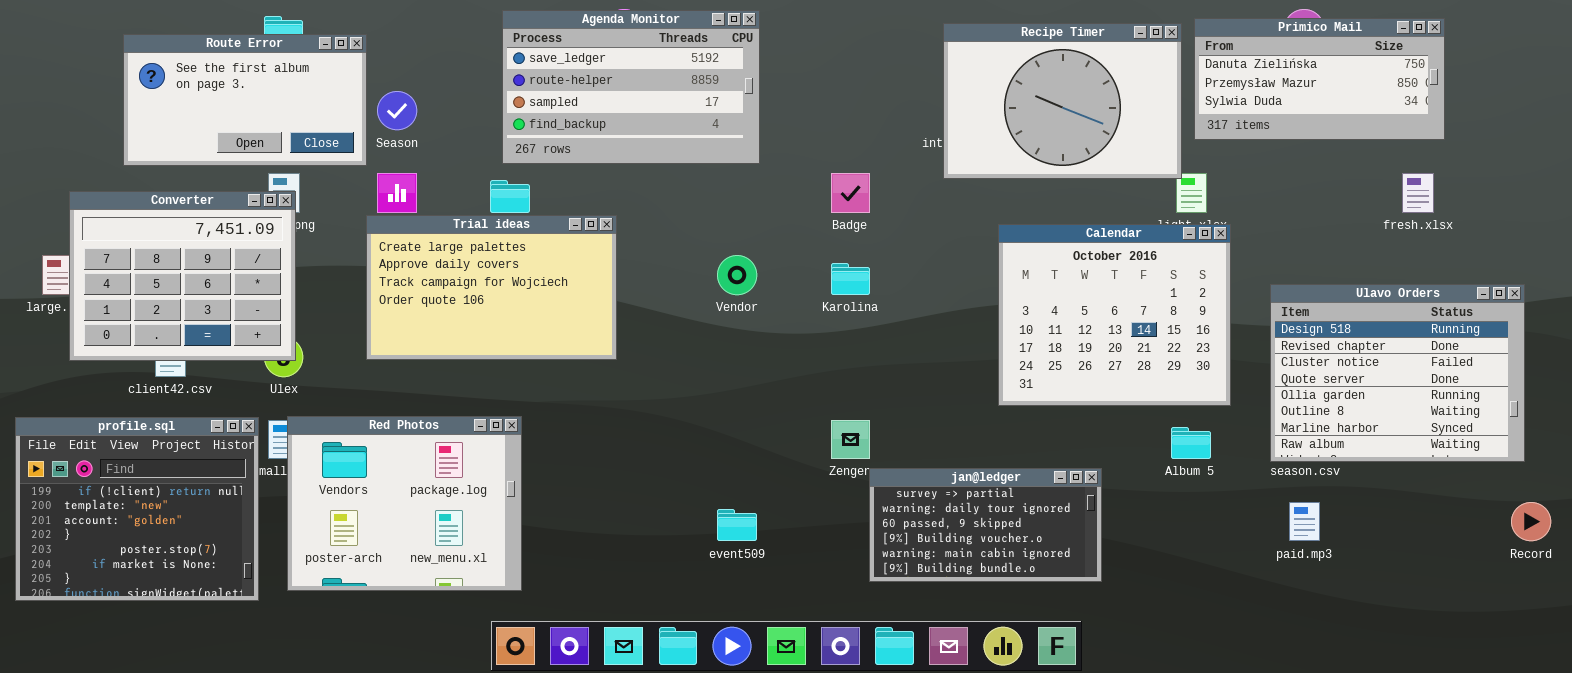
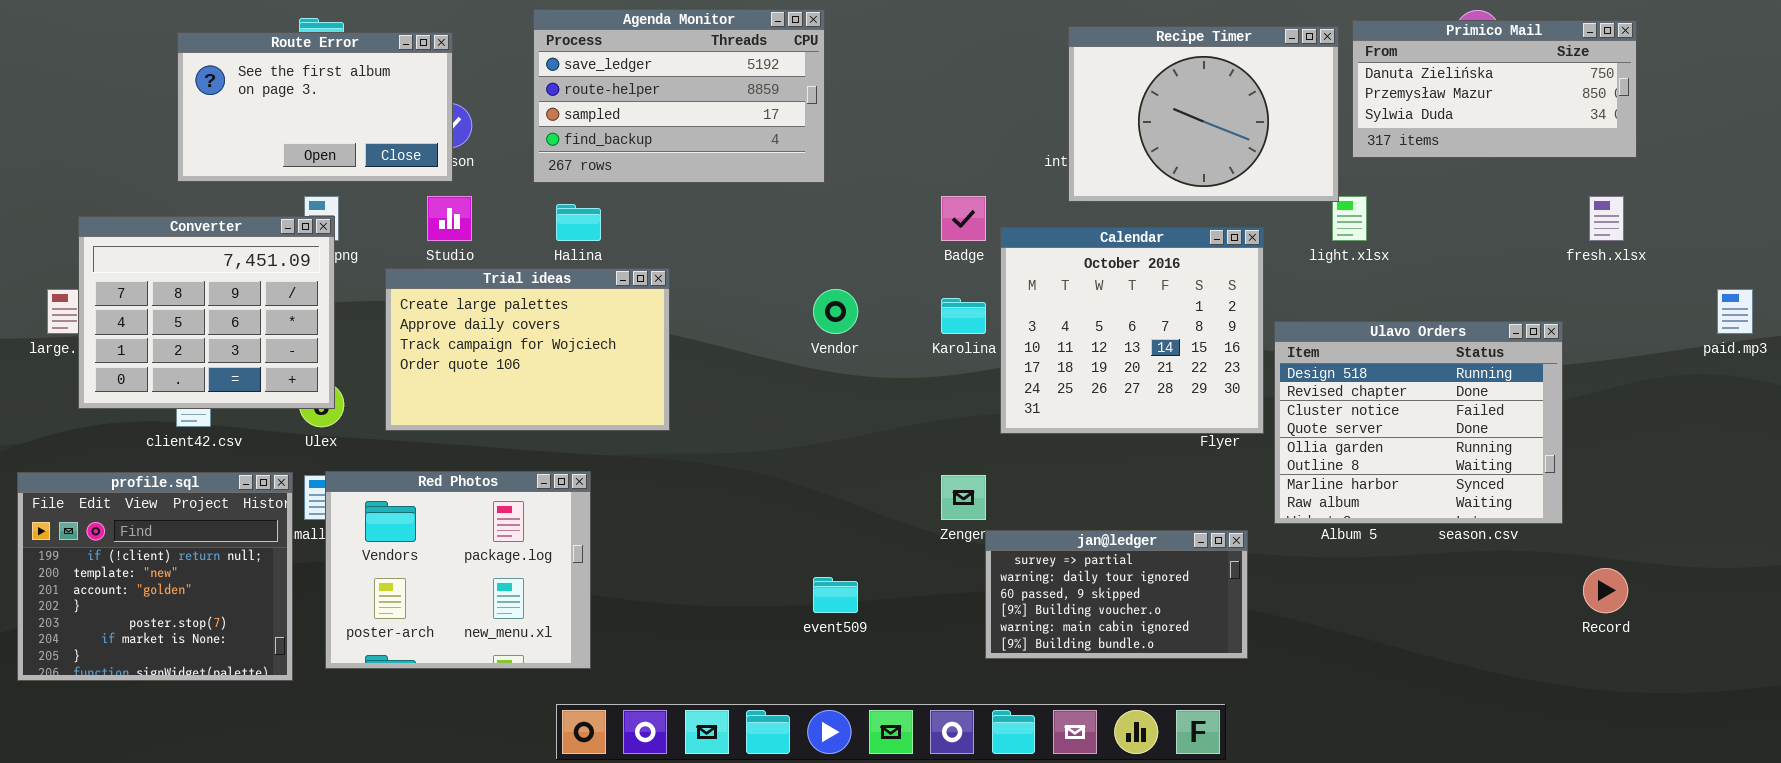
Agenda Monitor: [502,10,760,164] -> [533,9,825,183], moved
Route Error: [123,34,367,166] -> [177,32,453,182], moved
Trial ideas: [366,215,617,360] -> [385,268,670,431], moved
Calendar: [998,224,1231,406] -> [1000,227,1264,434], moved
Ulavo Orders: [1270,284,1525,462] -> [1274,321,1563,524], moved
paid.mp3: [1289,502,1320,541] -> [1717,289,1753,334], moved
Record: [1511,502,1551,541] -> [1583,568,1628,613], moved

